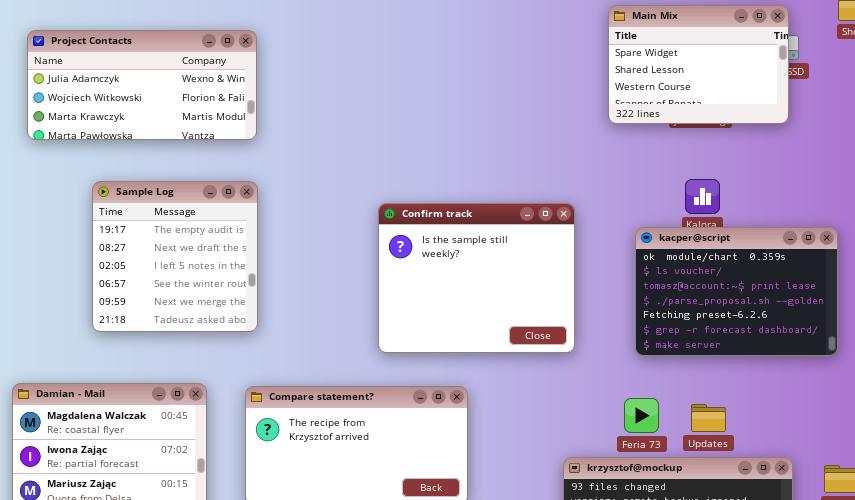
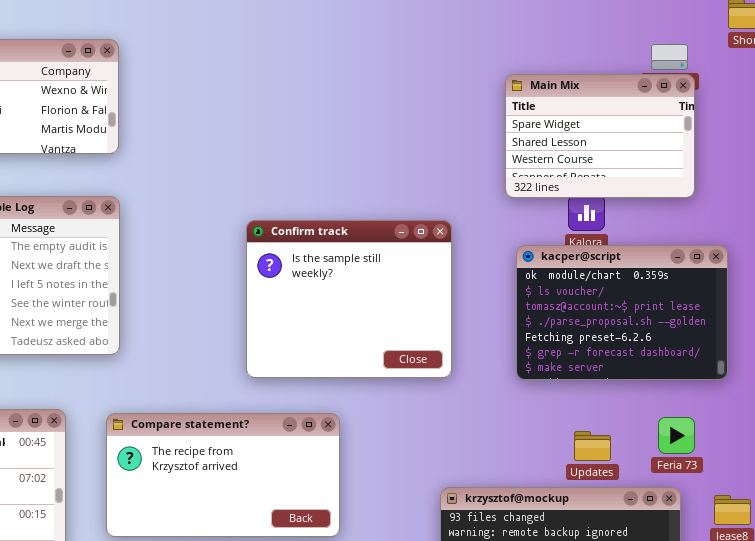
Main Mix: [608,5,789,124] -> [505,74,695,198], moved
Feria 73: [624,398,659,433] -> [658,417,695,454], moved

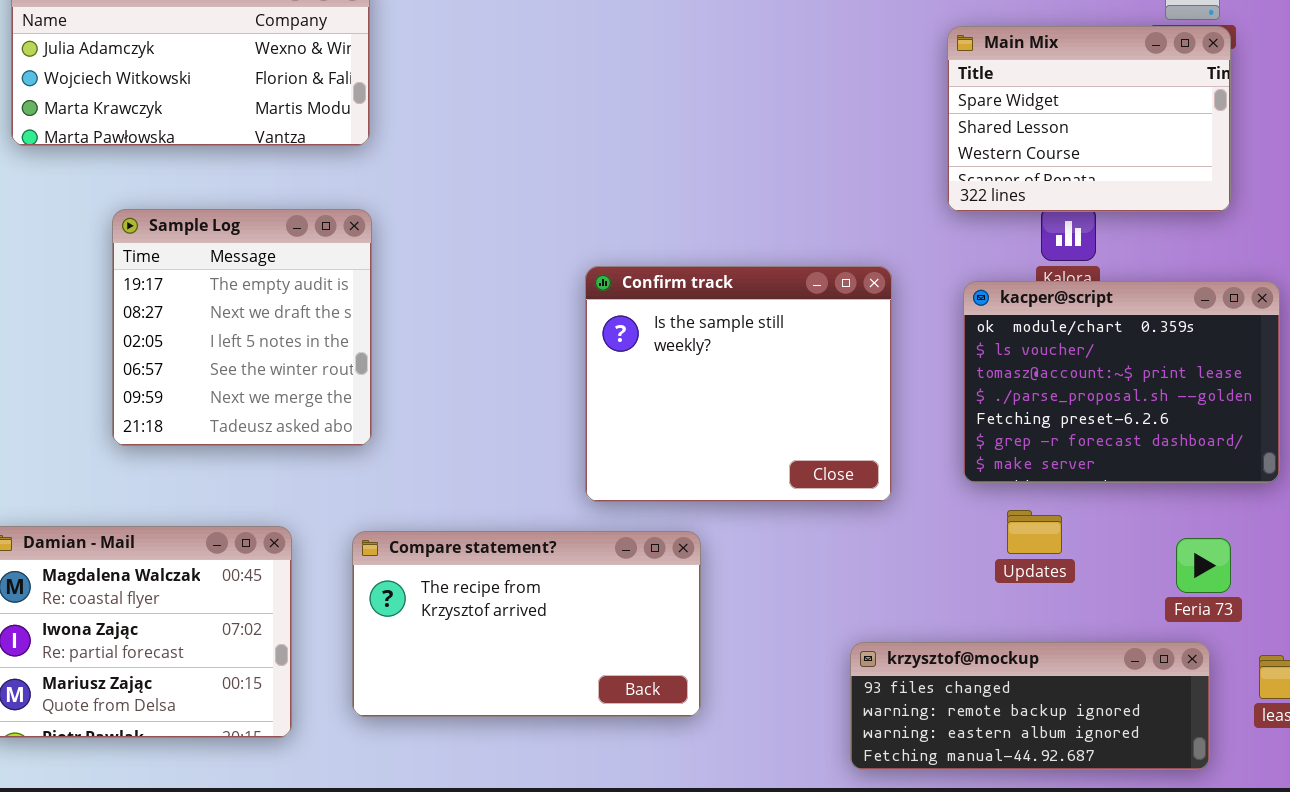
Confirm track: [246,220,452,378] -> [585,266,892,502], moved
Updates: [574,431,611,461] -> [1007,510,1062,554], moved

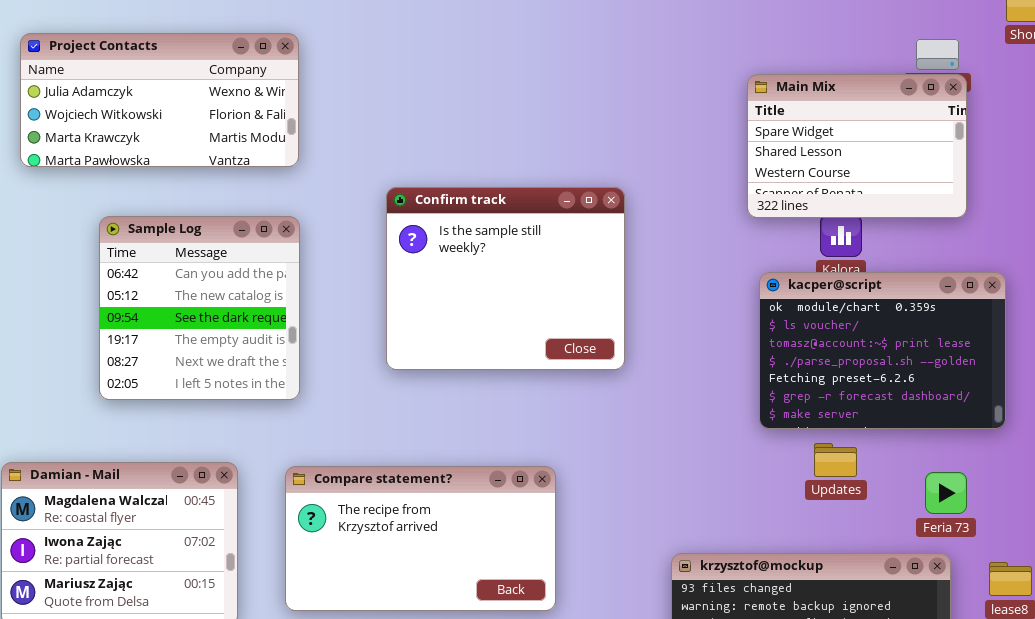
Sample Log: [112,209,372,446] -> [99,216,300,400], scrolled up 3 rows
Confirm track: [585,266,892,502] -> [386,187,625,370], moved
Updates: [1007,510,1062,554] -> [814,443,857,477], moved

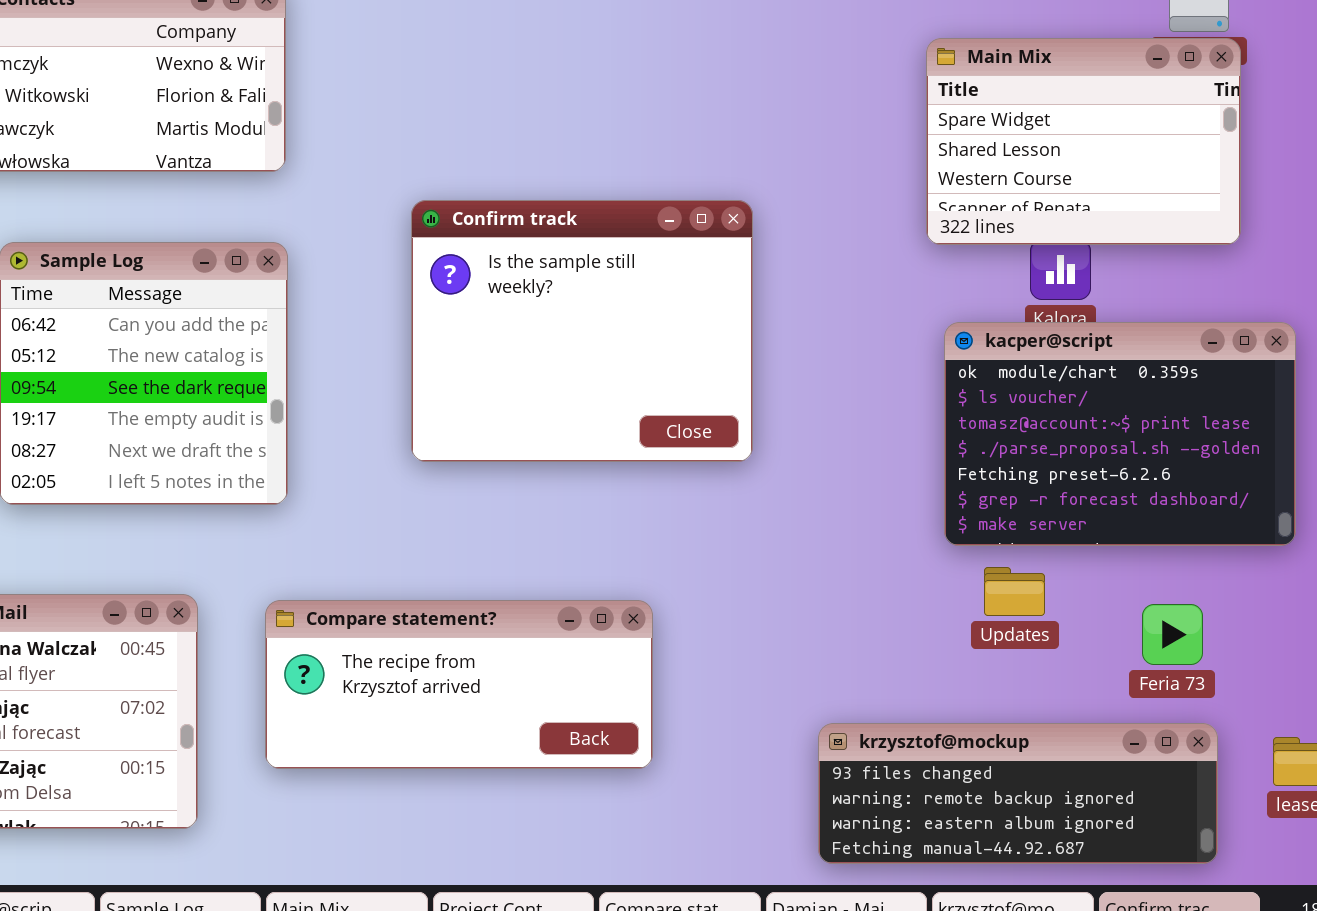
Updates: [814,443,857,477] -> [984,567,1045,616], moved
Compare statement?: [285,466,556,611] -> [265,600,653,769], resized
Feria 73: [925,472,967,514] -> [1142,604,1203,665], moved

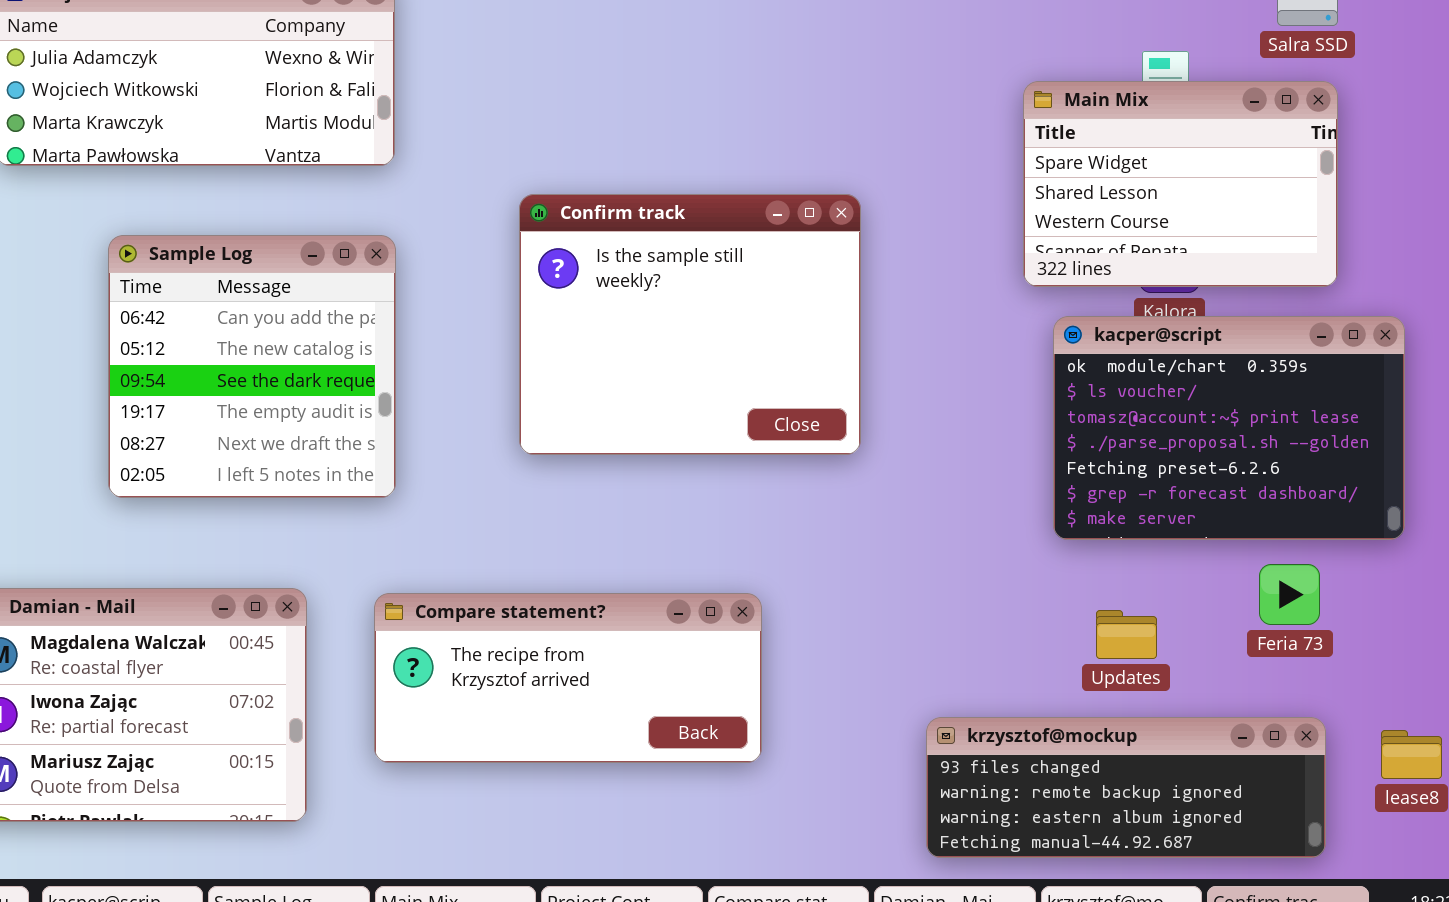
Main Mix: [926,38,1241,245] -> [1023,81,1338,287], moved
Updates: [984,567,1045,616] -> [1096,610,1157,659], moved
Feria 73: [1142,604,1203,665] -> [1259,564,1320,625], moved

